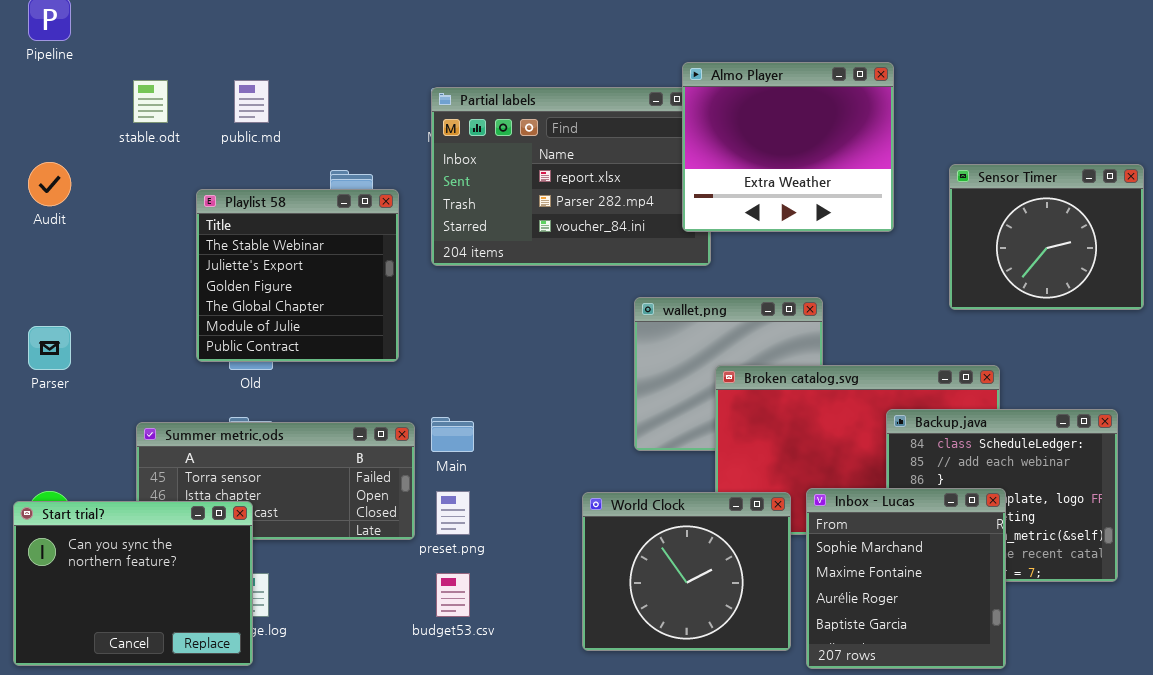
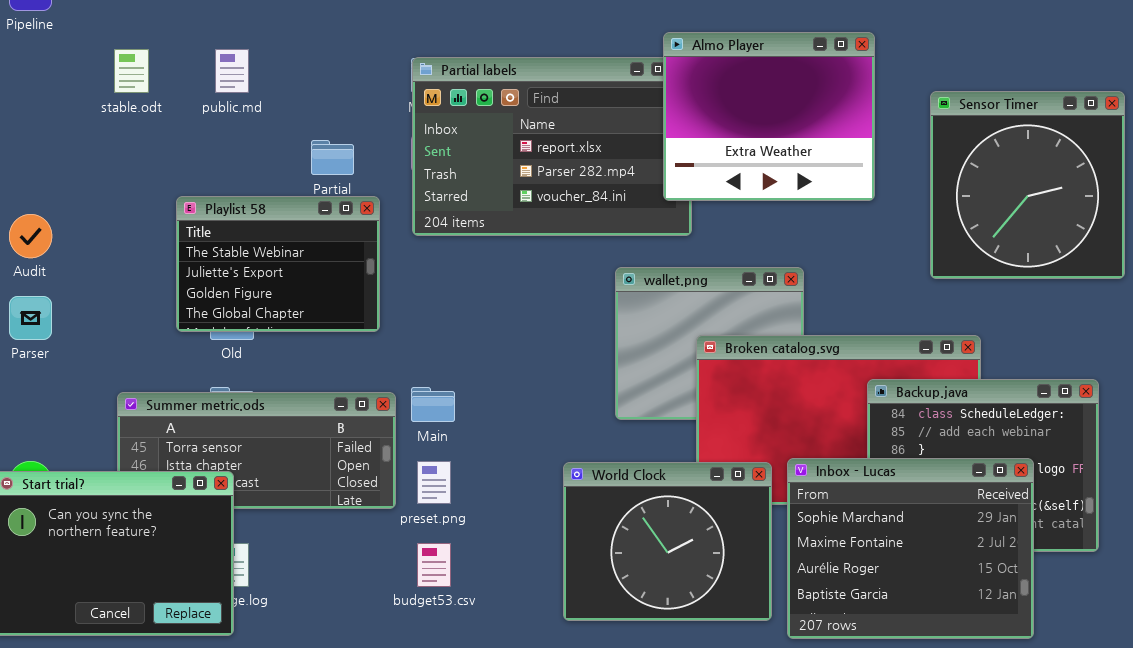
Audit: [28,162,71,206] -> [9,214,52,258], moved
Sensor Timer: [949,164,1144,310] -> [930,91,1125,279], resized
Playlist 58: [196,189,399,362] -> [176,196,380,332], resized
Inbox - Lucas: [806,488,1006,669] -> [787,458,1034,639], resized

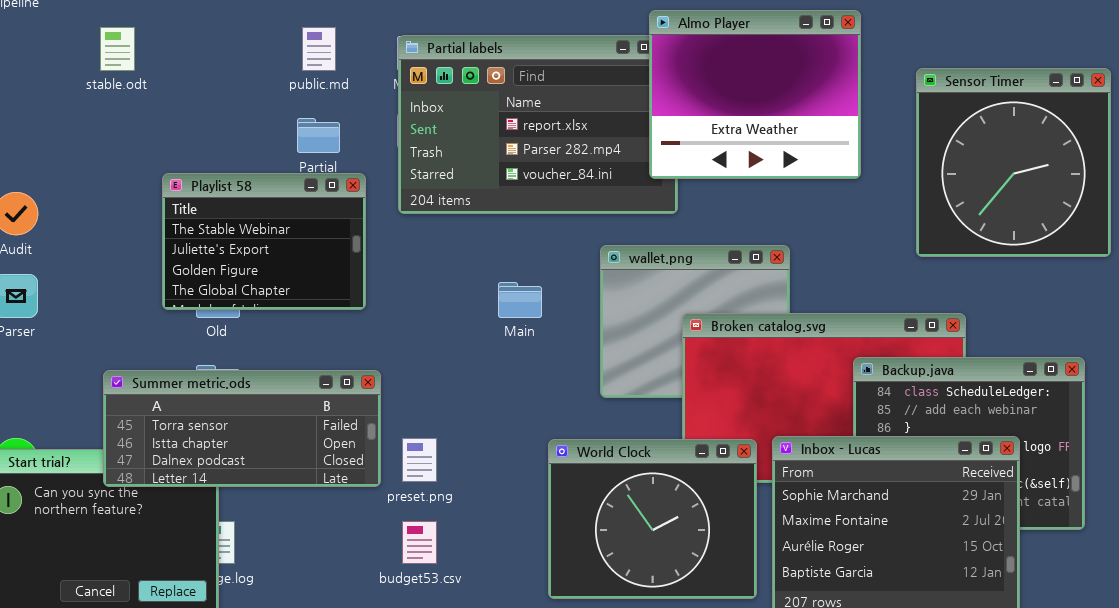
public.md: [215,49,249,93] -> [302,27,336,71], moved
Main: [411,387,455,422] -> [498,282,542,318], moved
Summer metric.ods: [117,392,396,509] -> [103,370,381,487], raised

